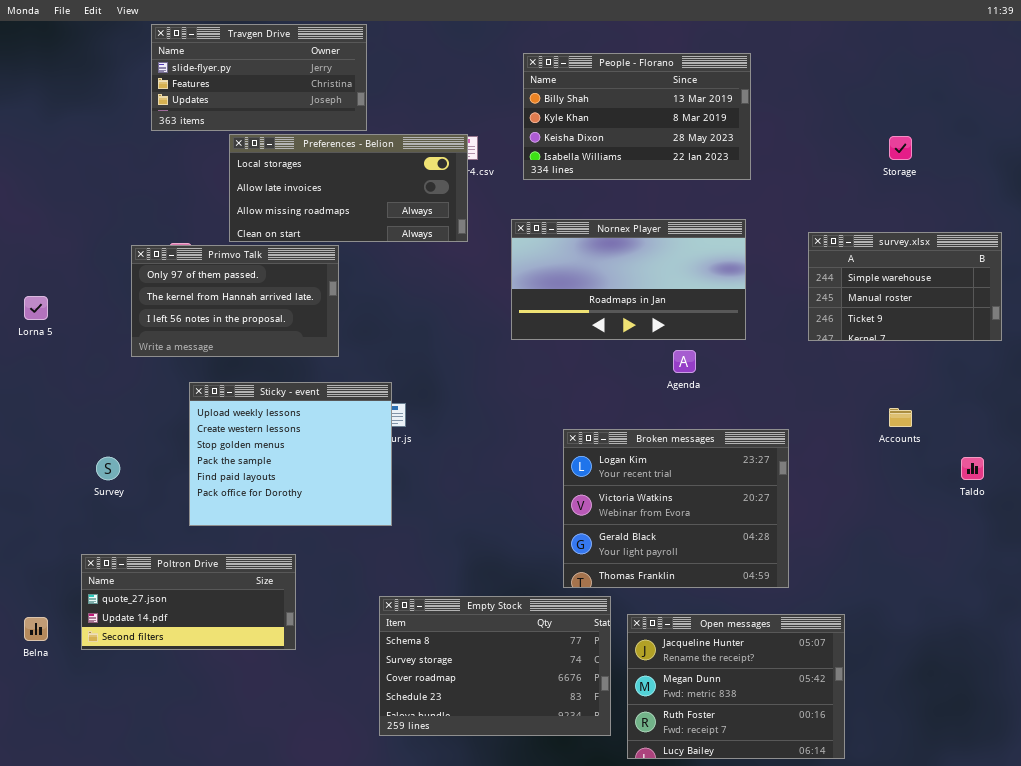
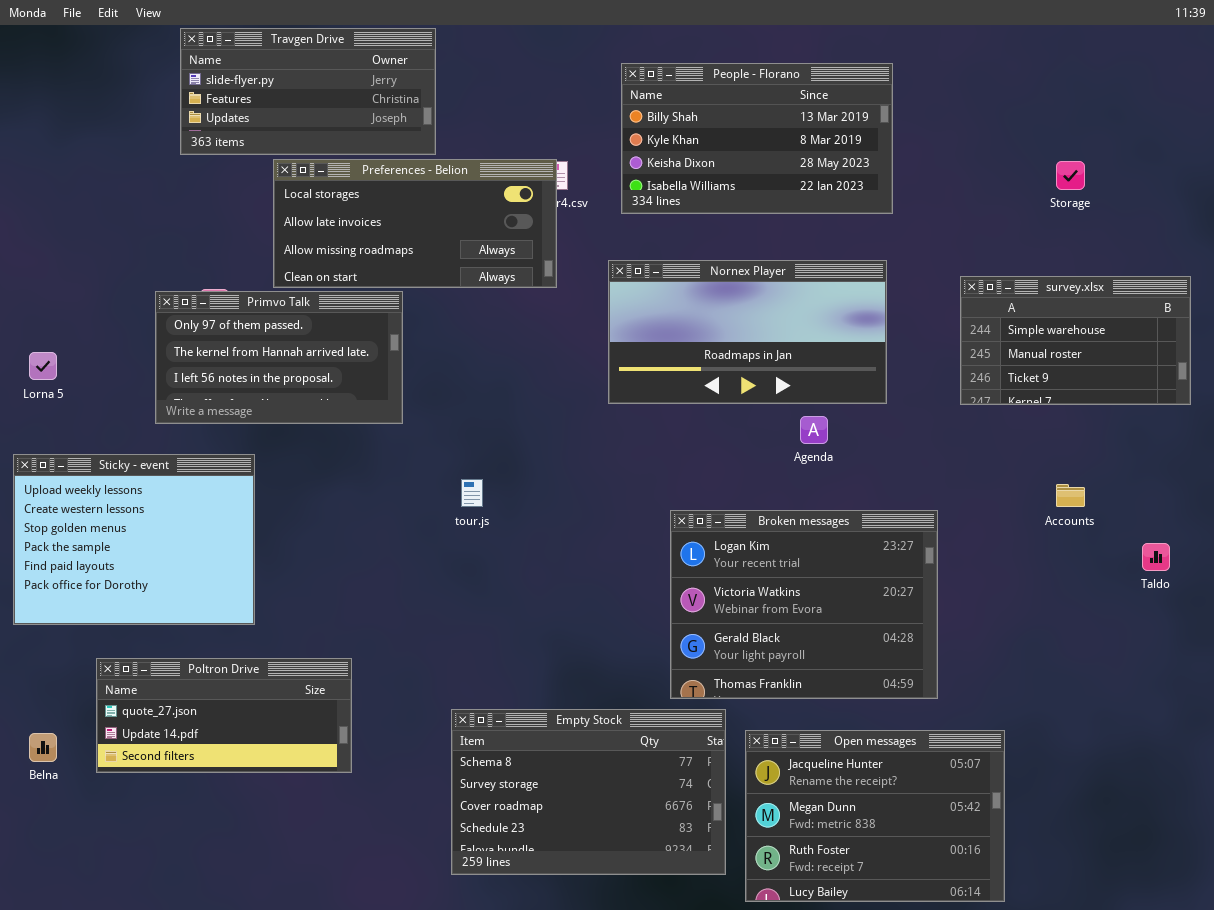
Sticky - event: [189,382,392,526] -> [13,454,255,625], moved

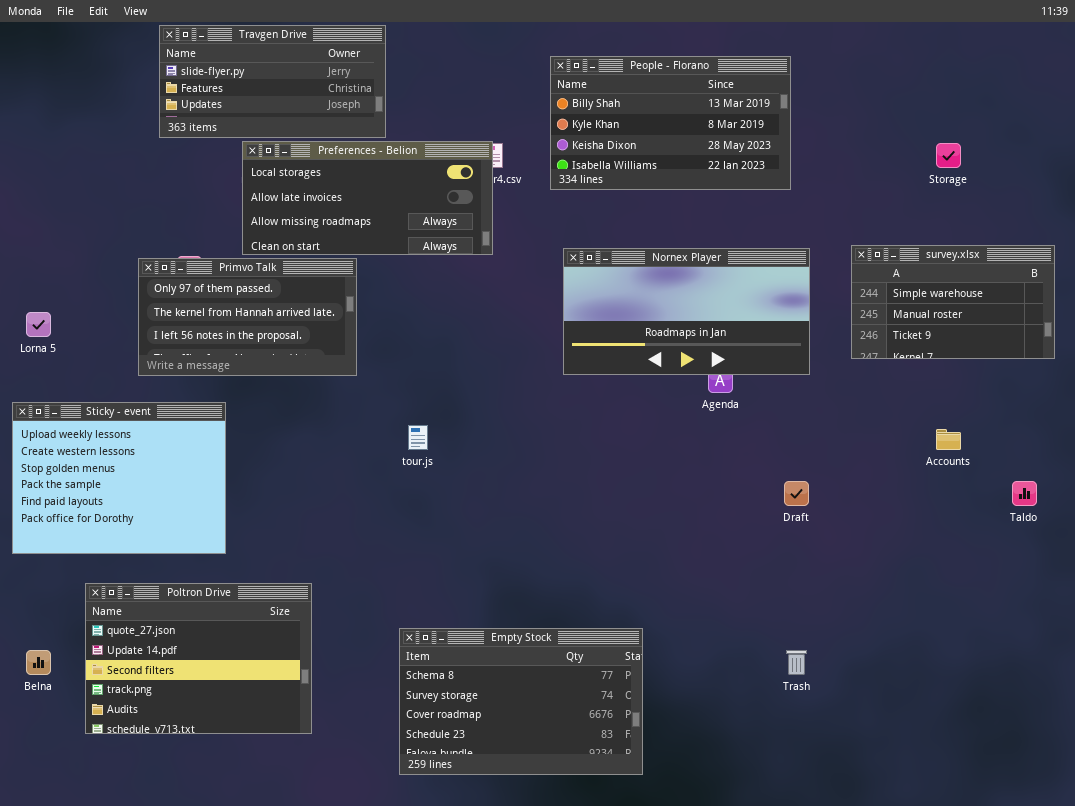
Nornex Player: [608,260,887,404] -> [563,248,810,375], moved
Broken messages: [670,510,938,699] -> none, closed
Poltron Drive: [96,658,352,773] -> [85,583,312,734], resized
Open messages: [745,730,1005,902] -> none, closed

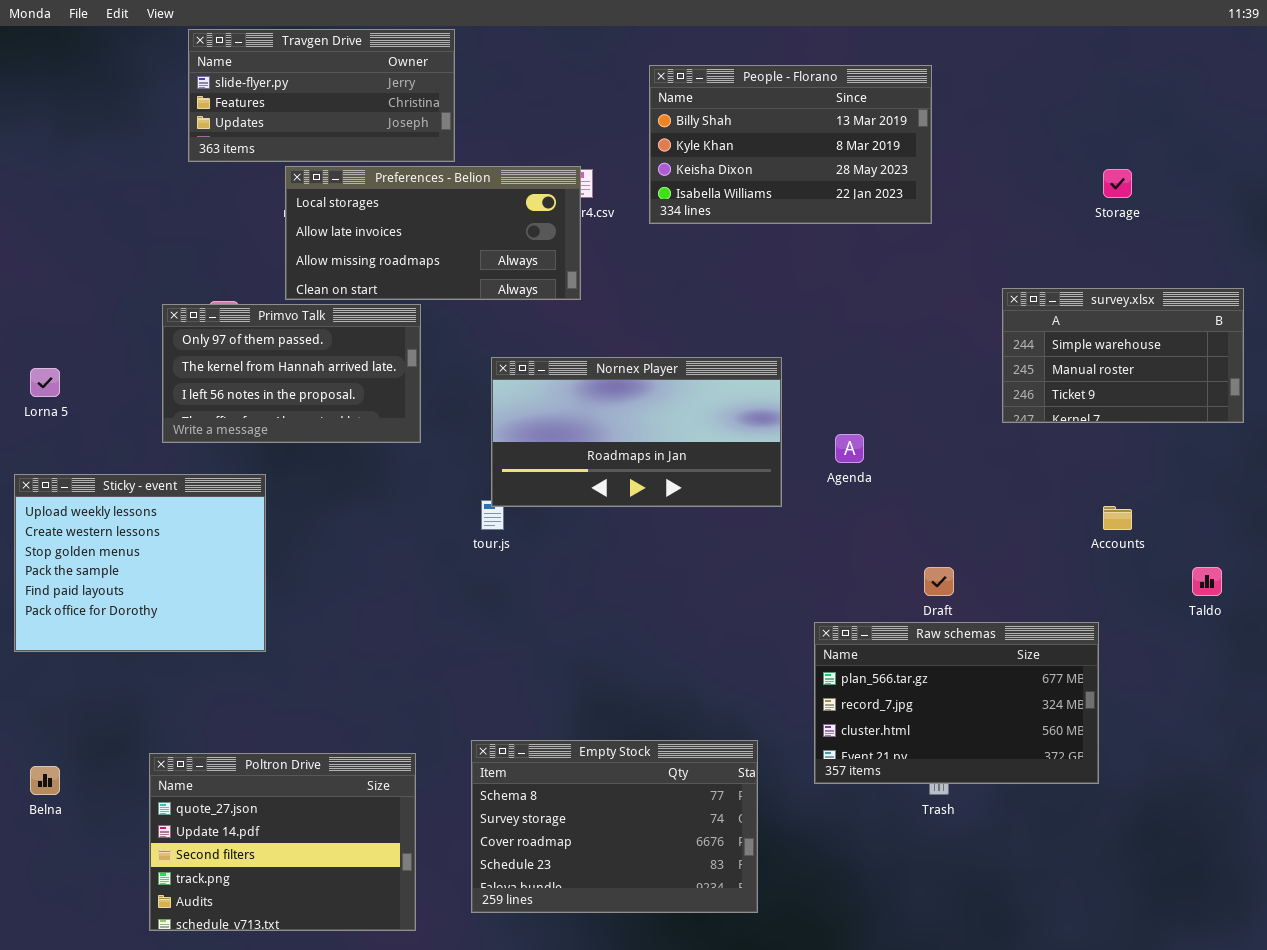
Nornex Player: [563,248,810,375] -> [491,357,782,507], moved
Raw schemas: none -> [814,622,1099,784], opened
Poltron Drive: [85,583,312,734] -> [149,753,416,931], moved

